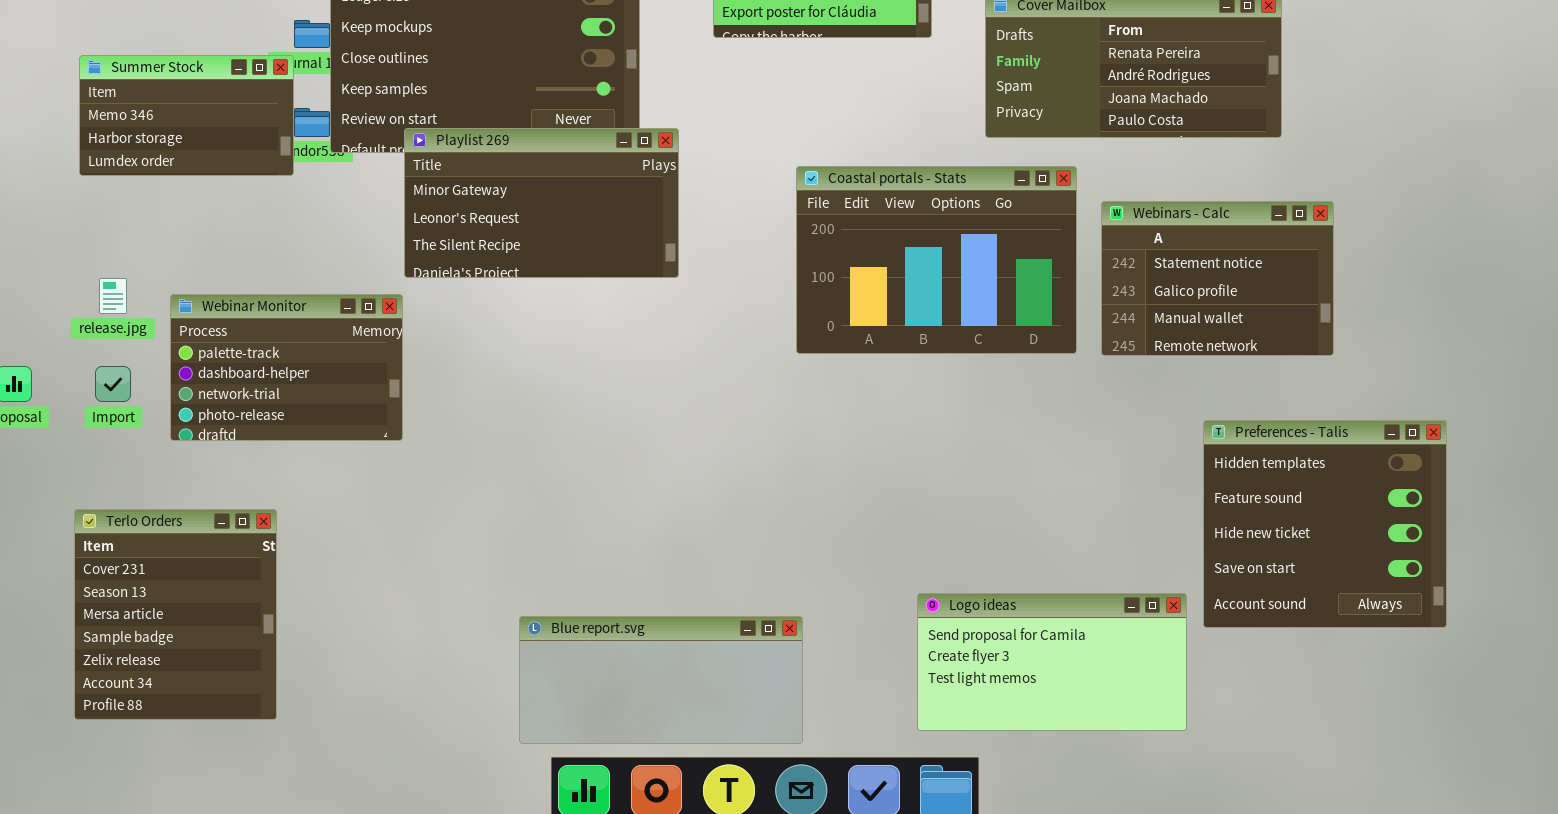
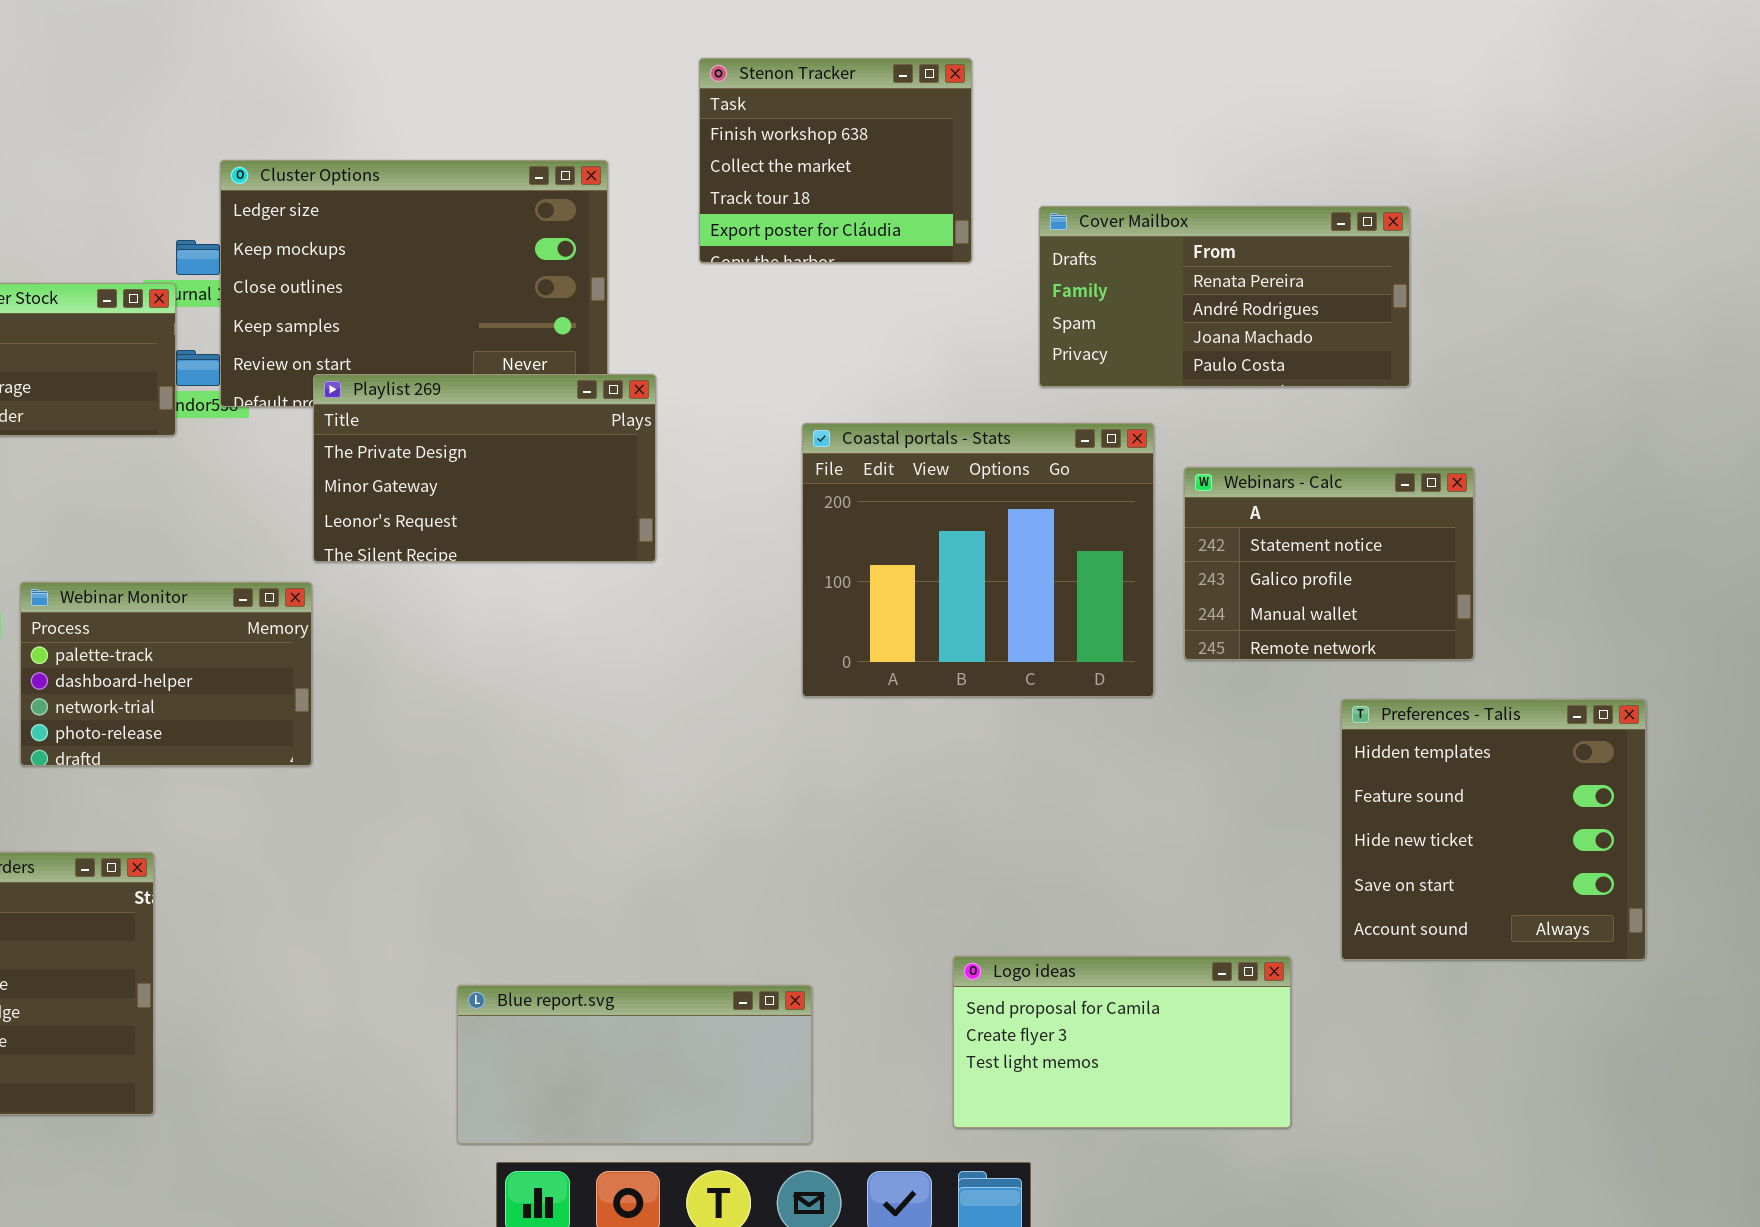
Playlist 269: [404,128,679,278] -> [313,374,656,562], scrolled up 1 row
Coastal portals - Stats: [796,166,1077,354] -> [802,423,1154,697], resized
Preferences - Talis: [1203,420,1447,628] -> [1341,699,1646,960], moved

